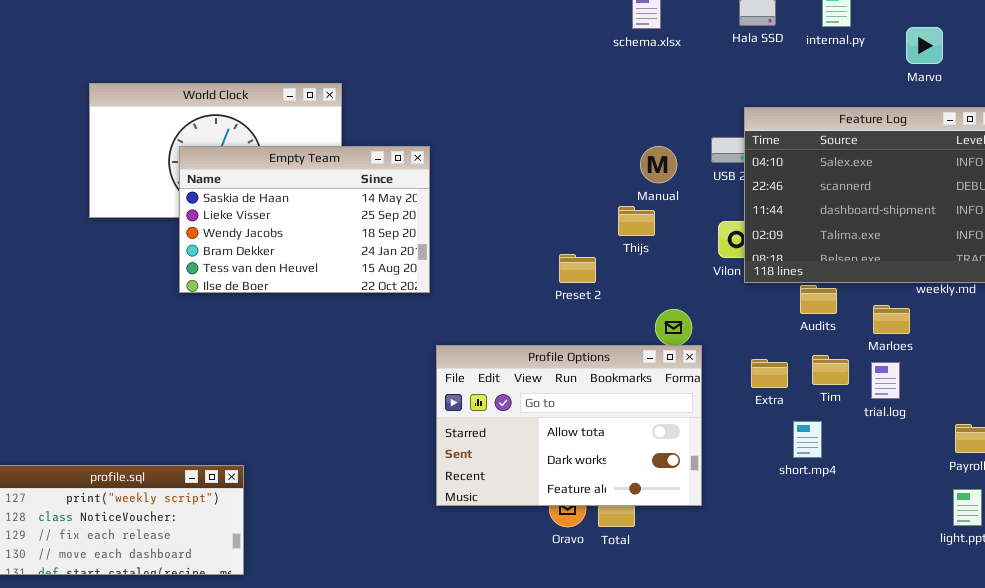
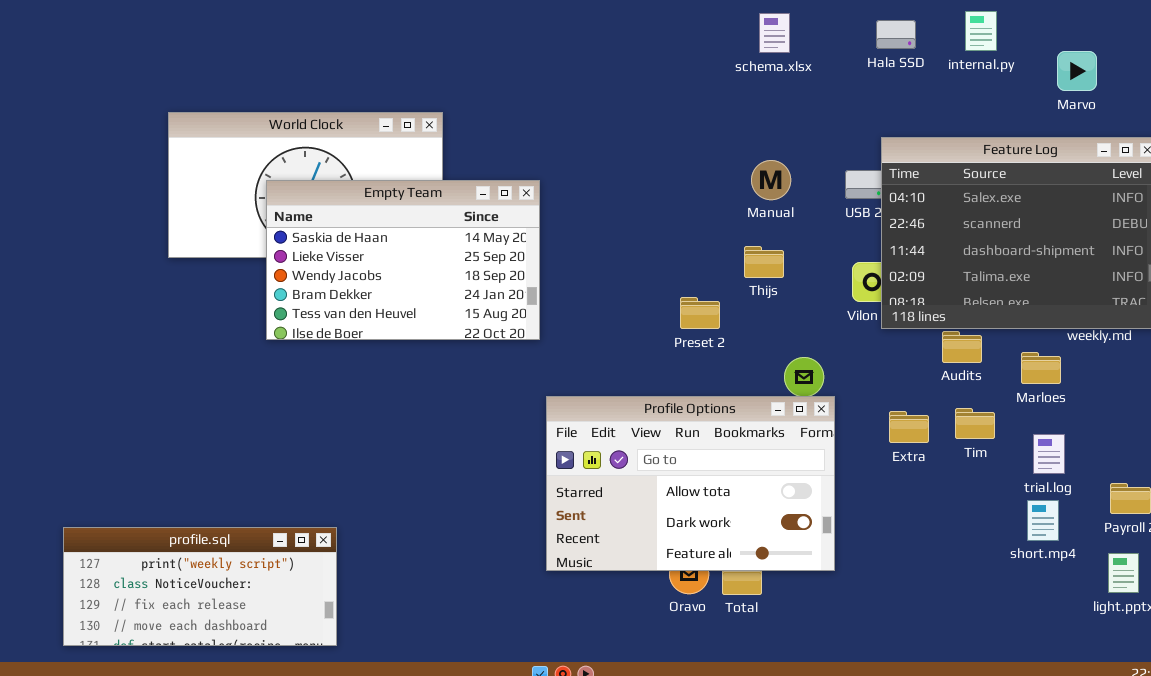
Manual: [640,146,677,183] -> [751,160,791,200], moved
trial.log: [871,362,900,399] -> [1033,434,1065,474], moved
short.mp4: [793,421,822,458] -> [1027,500,1059,541], moved

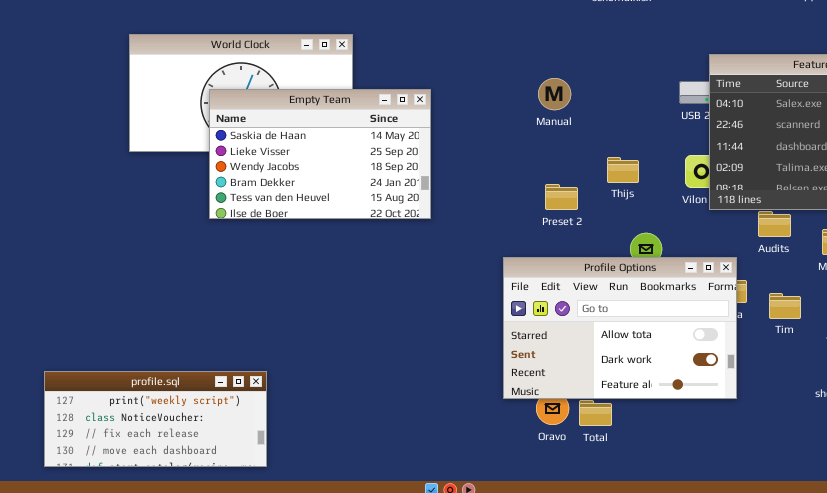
Manual: [751,160,791,200] -> [538,78,571,110], moved
Thijs: [744,246,784,278] -> [607,157,639,183], moved
Profile Options: [546,396,835,571] -> [503,257,737,399], moved
Tim: [955,408,995,439] -> [769,293,801,319], moved

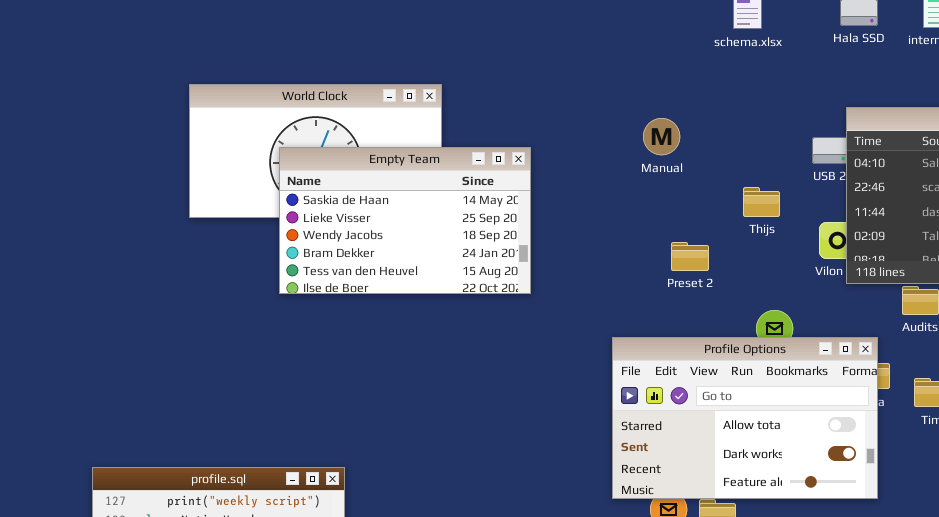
Manual: [538,78,571,110] -> [643,118,680,155], moved
Thijs: [607,157,639,183] -> [743,187,780,217], moved
Preset 2: [545,184,578,210] -> [671,242,709,271], moved

